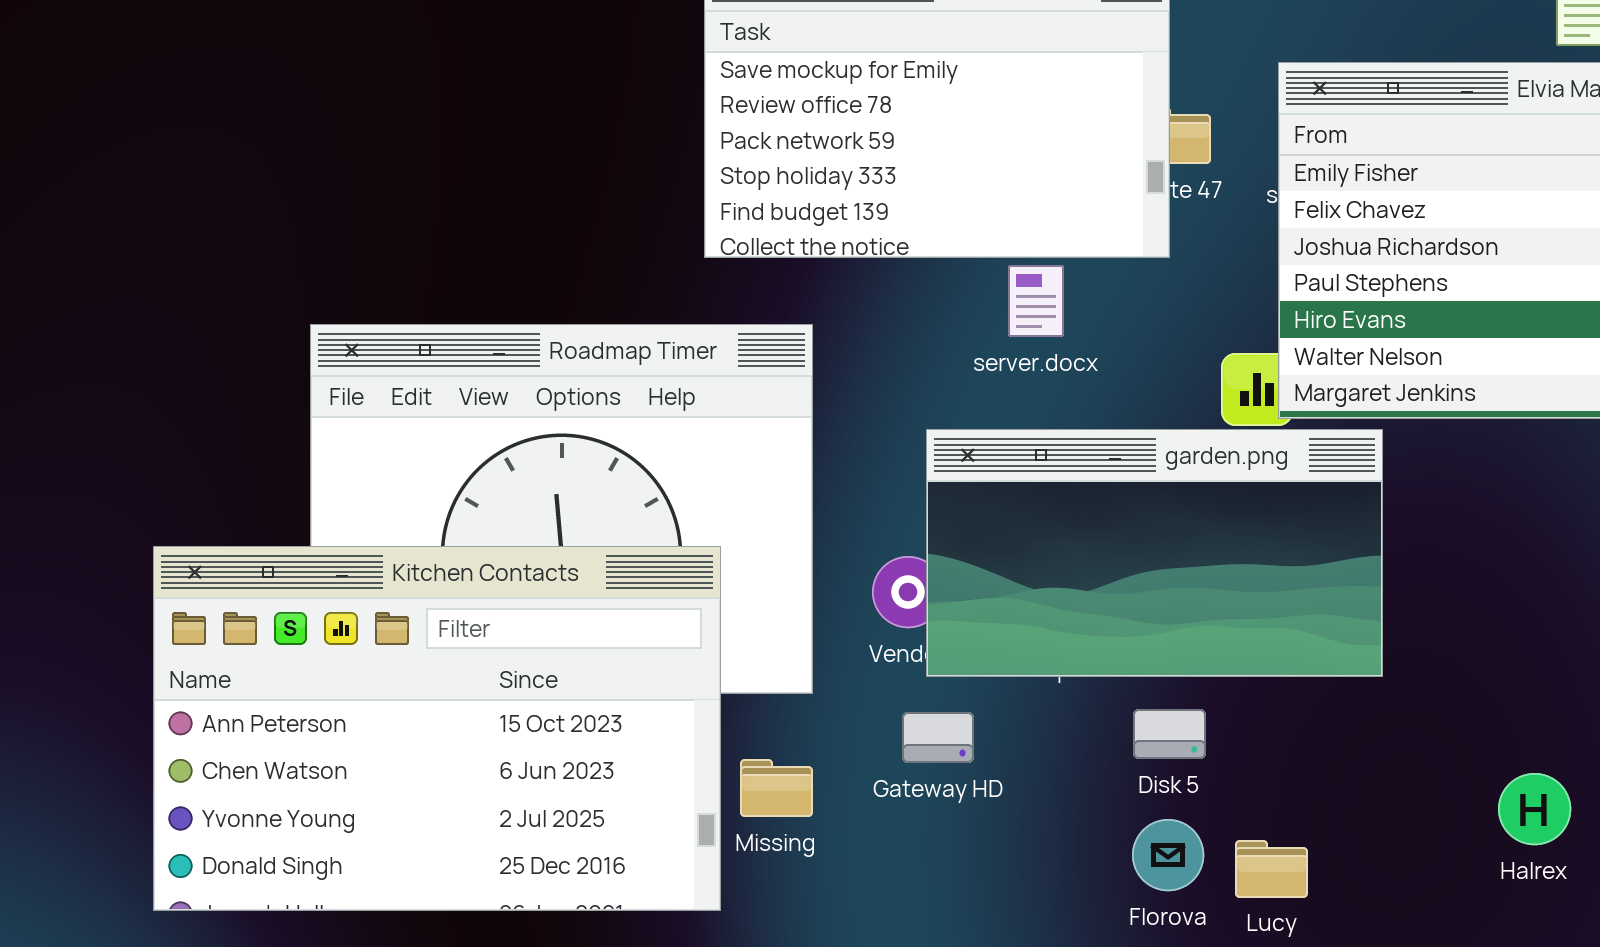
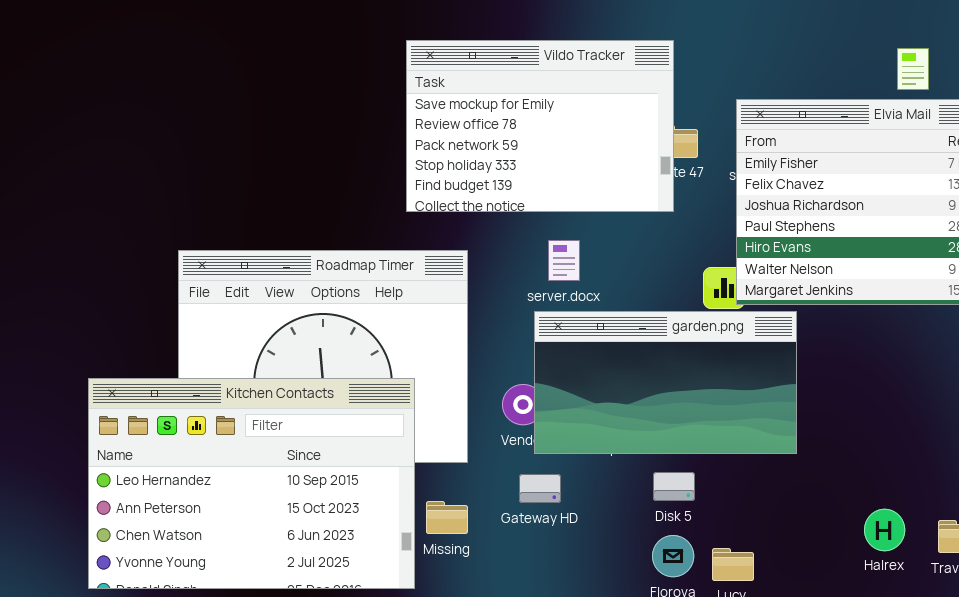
server.docx: [1008,265,1064,337] -> [548,240,580,281], moved
Kitchen Contacts: [153,546,721,911] -> [88,378,415,589], scrolled up 1 row

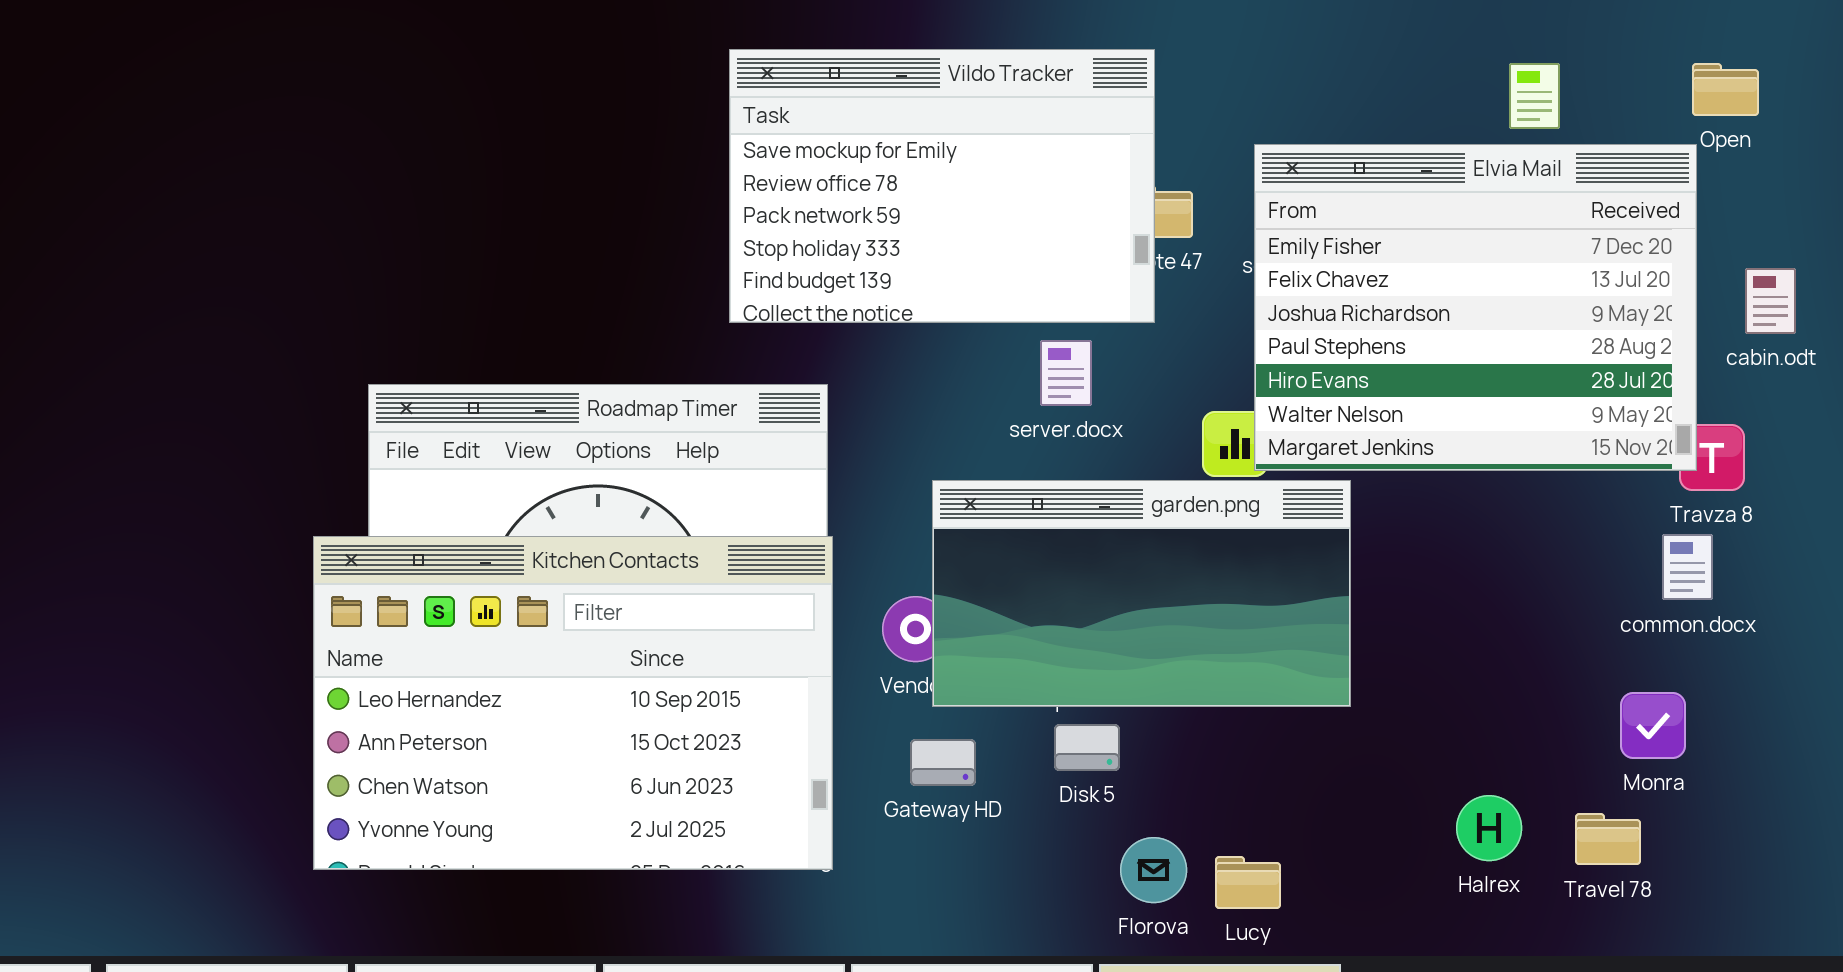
server.docx: [548,240,580,281] -> [1040,340,1092,406], moved
Kitchen Contacts: [88,378,415,589] -> [313,536,833,870], moved
Disk 5: [653,472,695,501] -> [1054,724,1120,771], moved

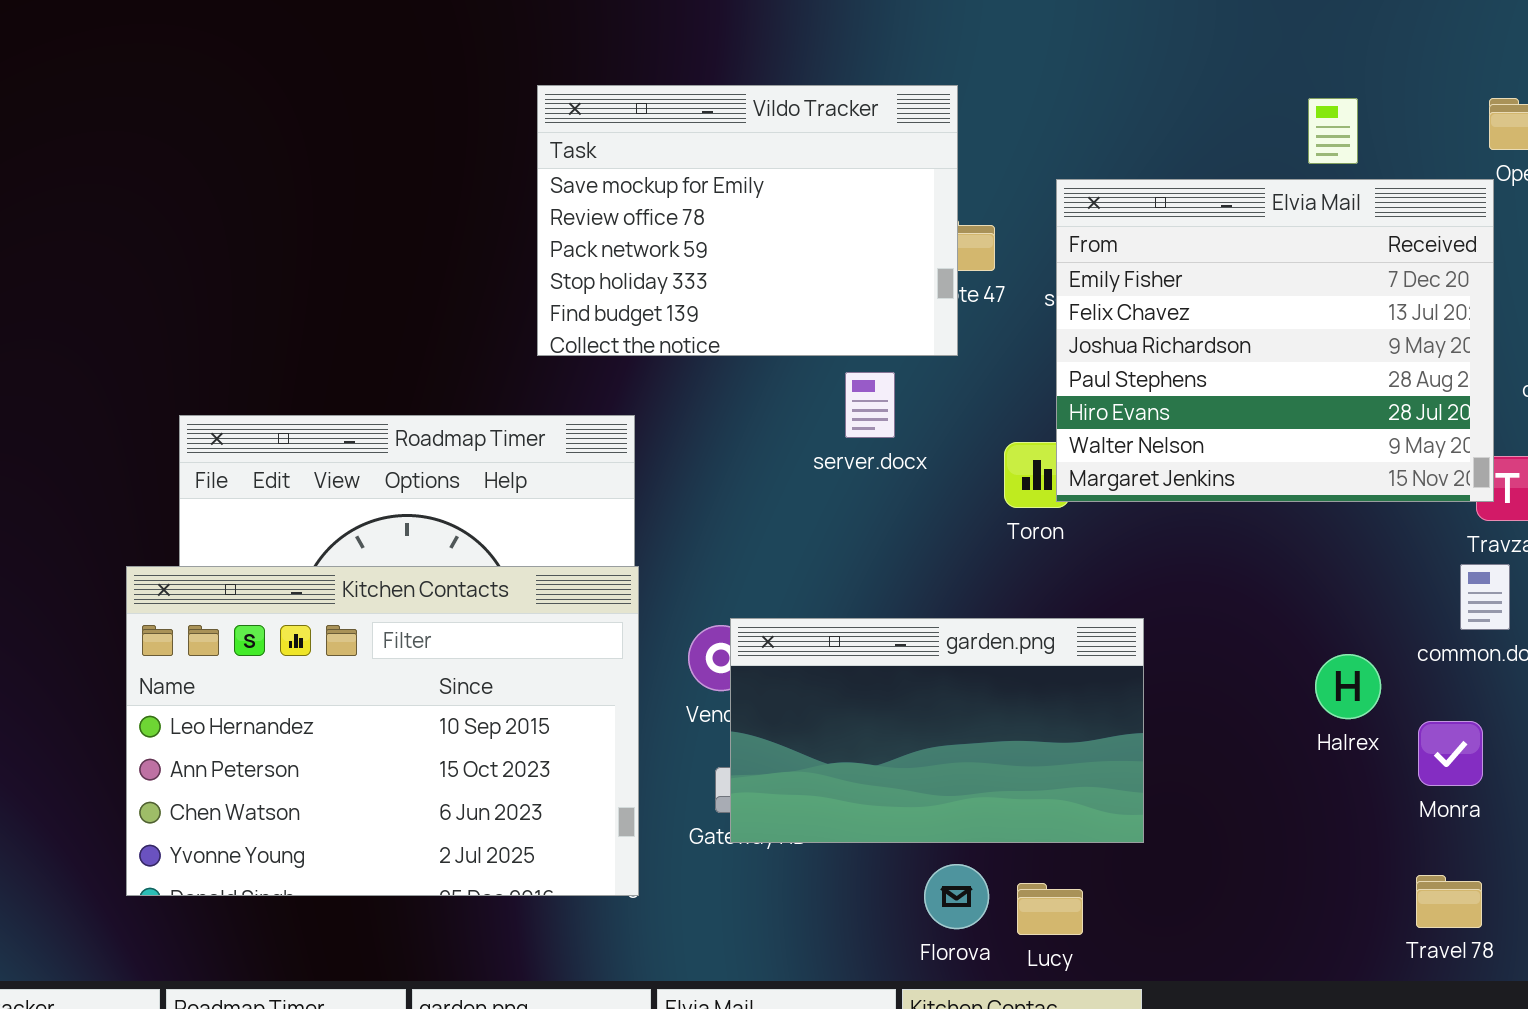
garden.png: [932,480,1351,707] -> [730,618,1144,843], moved
Halrex: [1456,795,1522,861] -> [1315,654,1381,719], moved
Travel 78: [1575,813,1641,865] -> [1416,875,1482,928], moved

